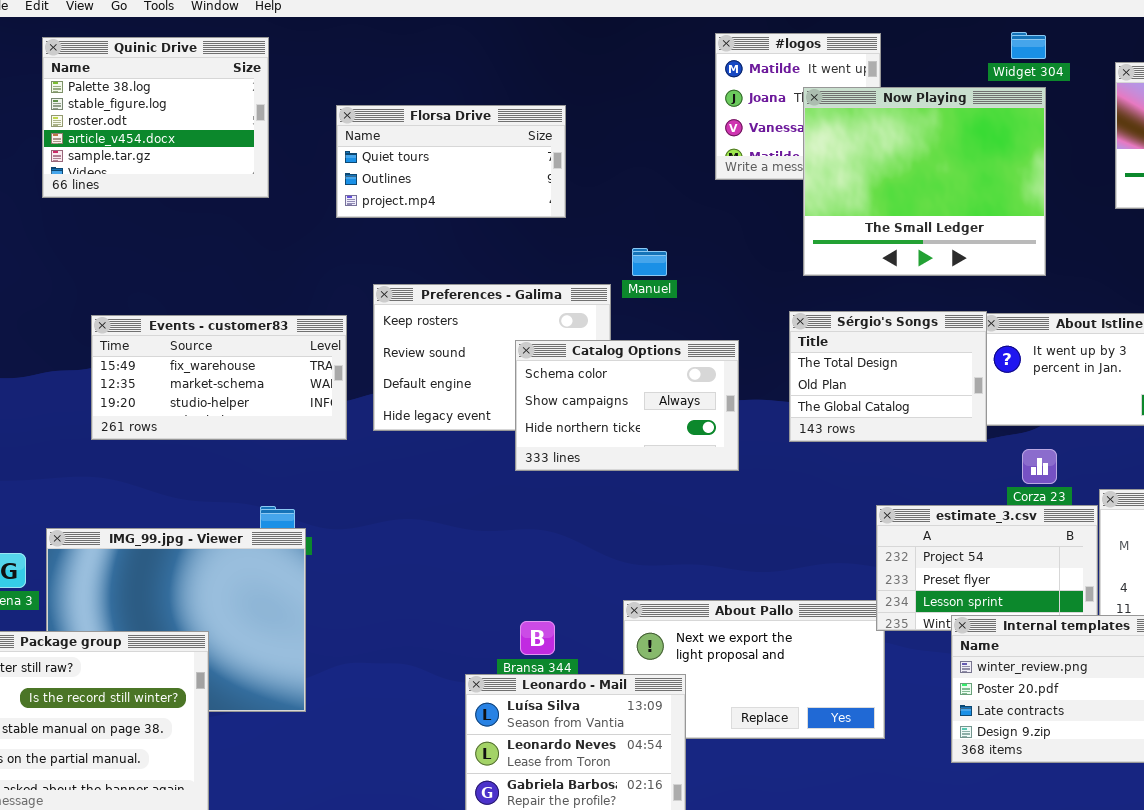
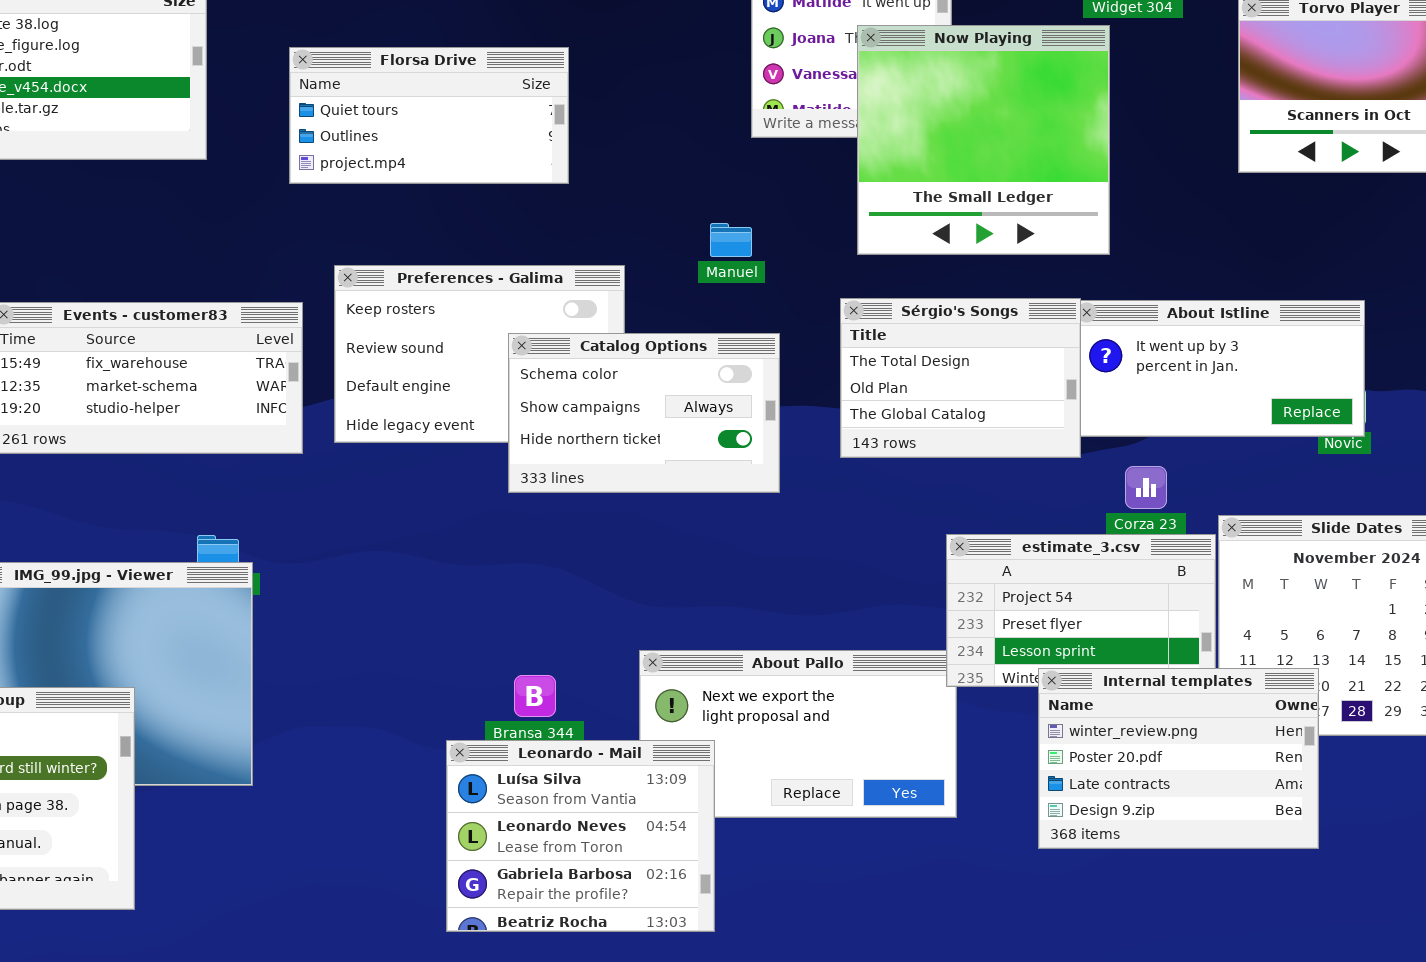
Now Playing: [803,87,1046,276] -> [857,25,1110,255], resized
Manuel: [632,248,667,276] -> [710,223,752,257], moved

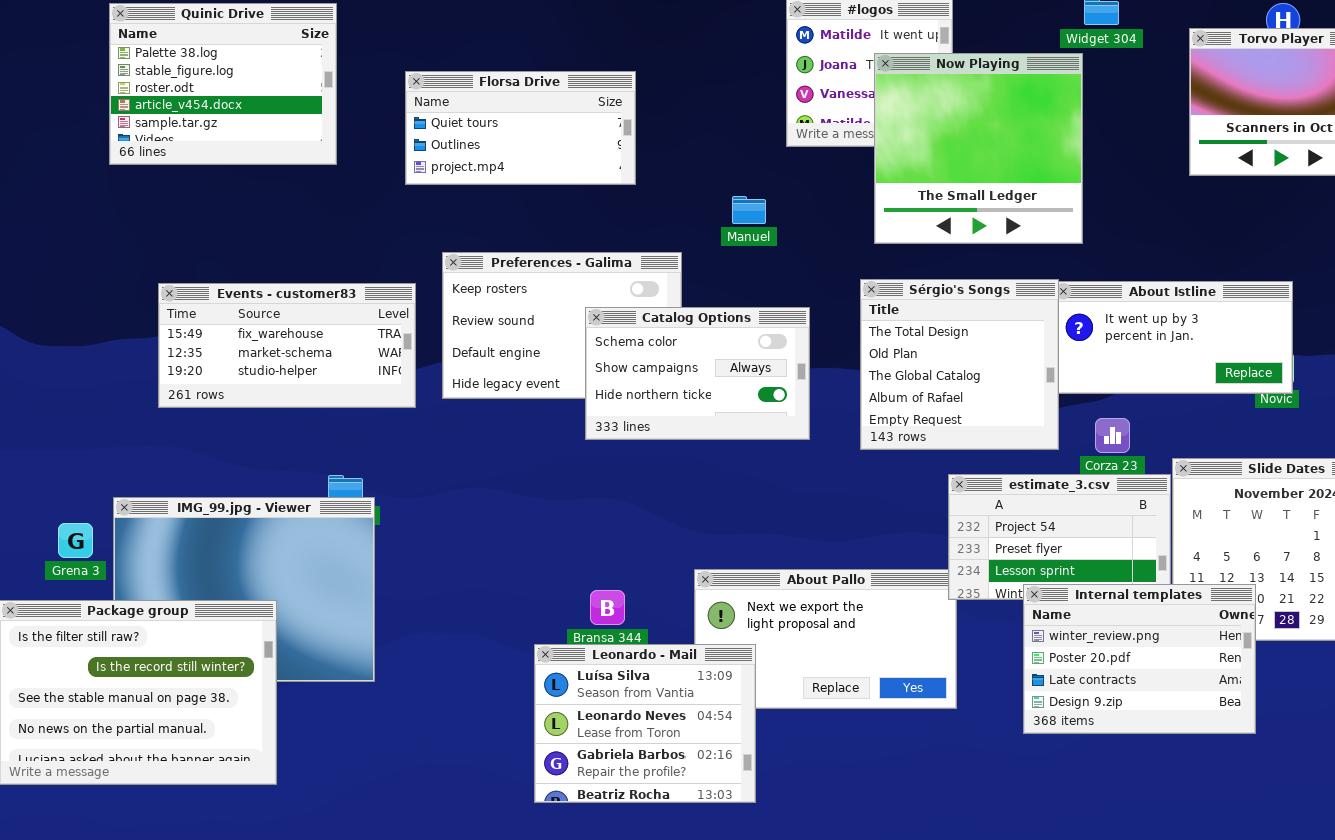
Manuel: [710,223,752,257] -> [732,196,766,224], moved
Sérgio's Songs: [840,298,1081,458] -> [860,279,1059,450], resized

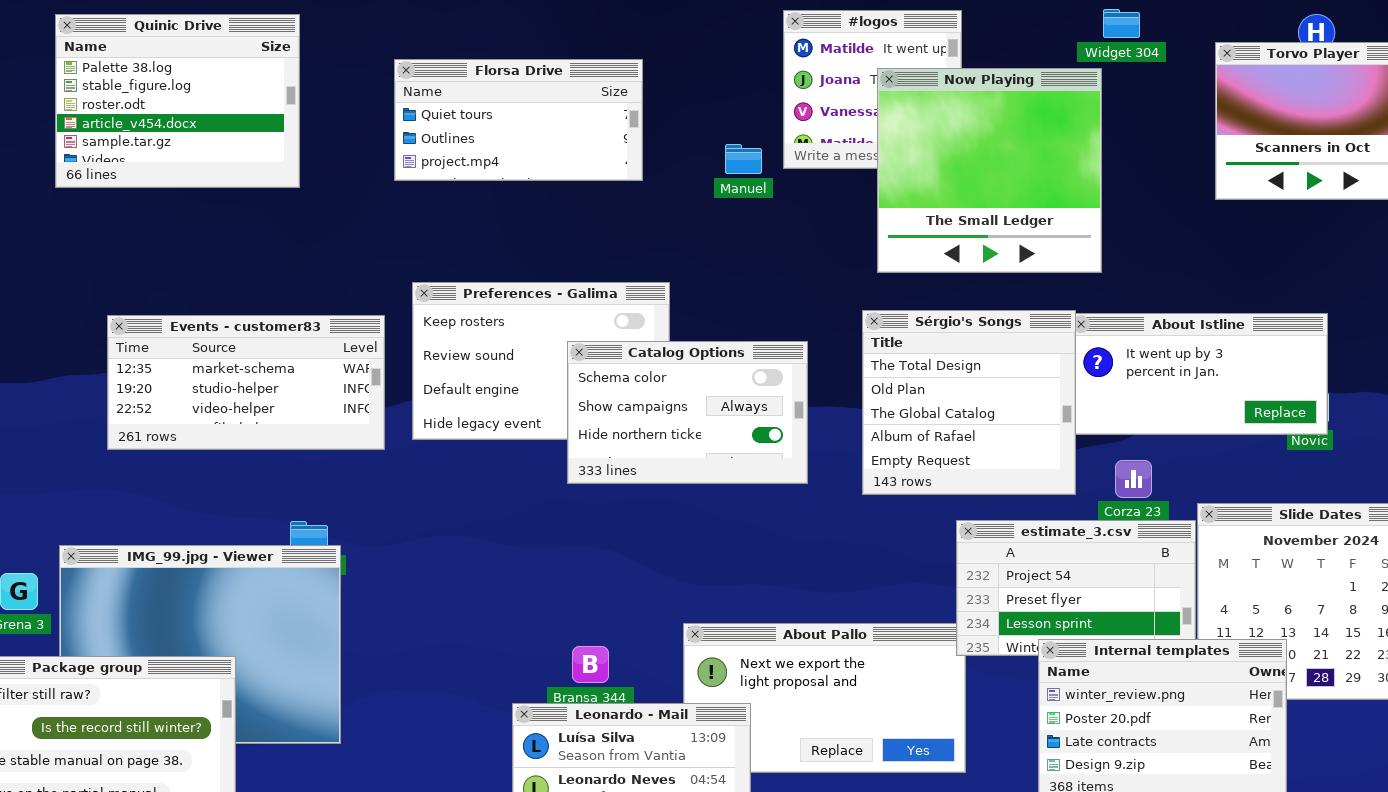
Florsa Drive: [405,71,636,185] -> [394,59,643,181], moved
Manuel: [732,196,766,224] -> [725,144,762,174], moved
Events - customer83: [158,283,416,408] -> [107,315,385,450], scrolled down 1 row

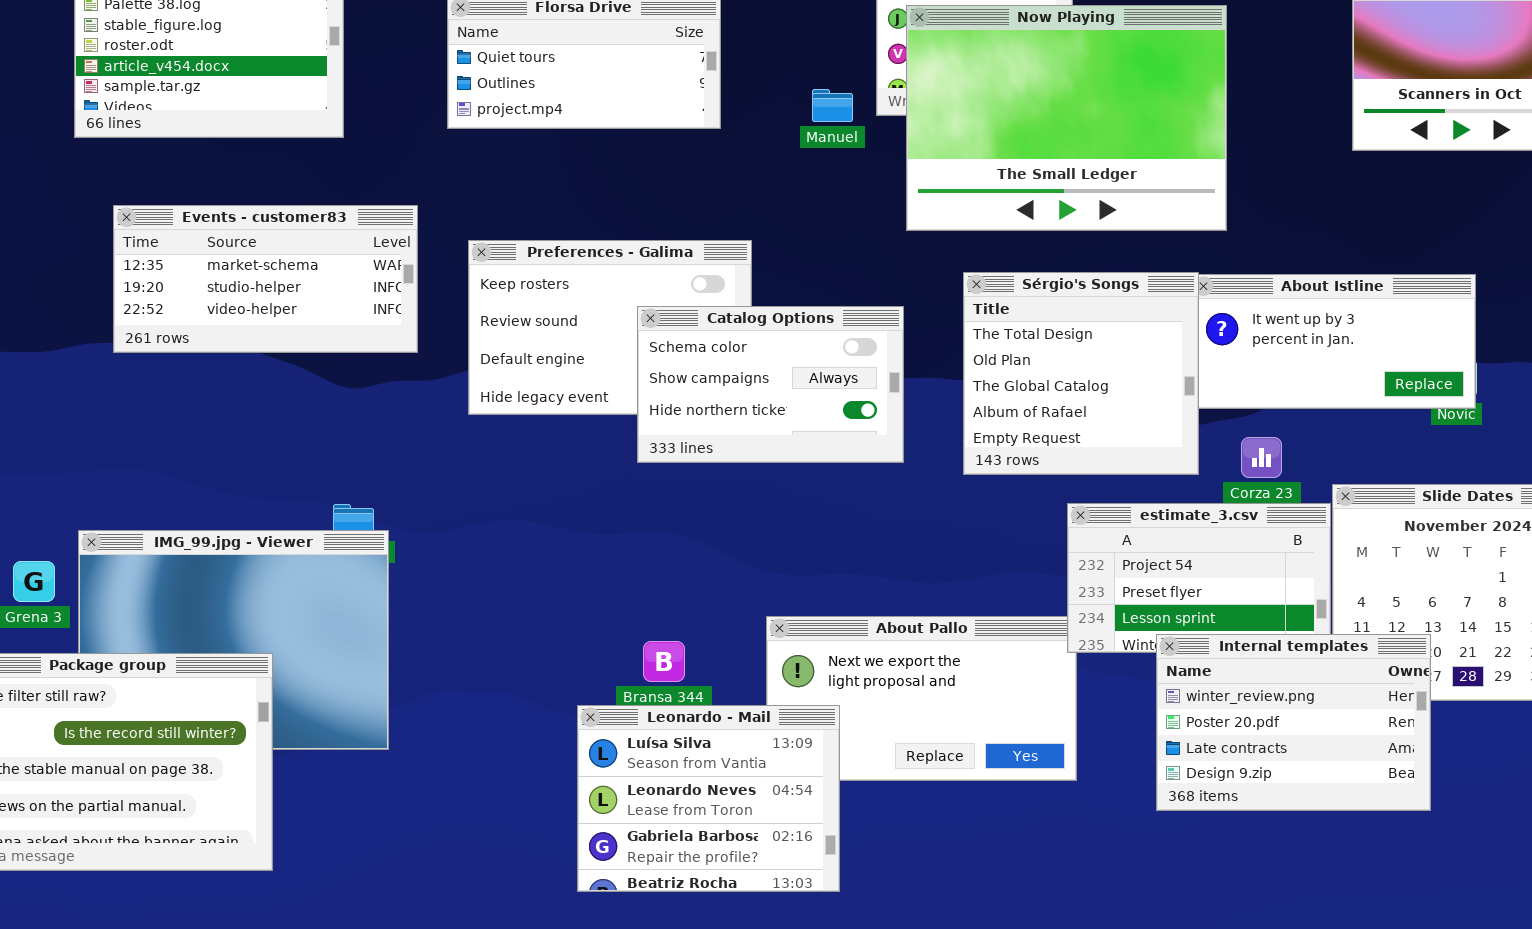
Now Playing: [877,68,1102,273] -> [906,5,1227,231], resized
Events - customer83: [107,315,385,450] -> [113,205,418,353], moved

